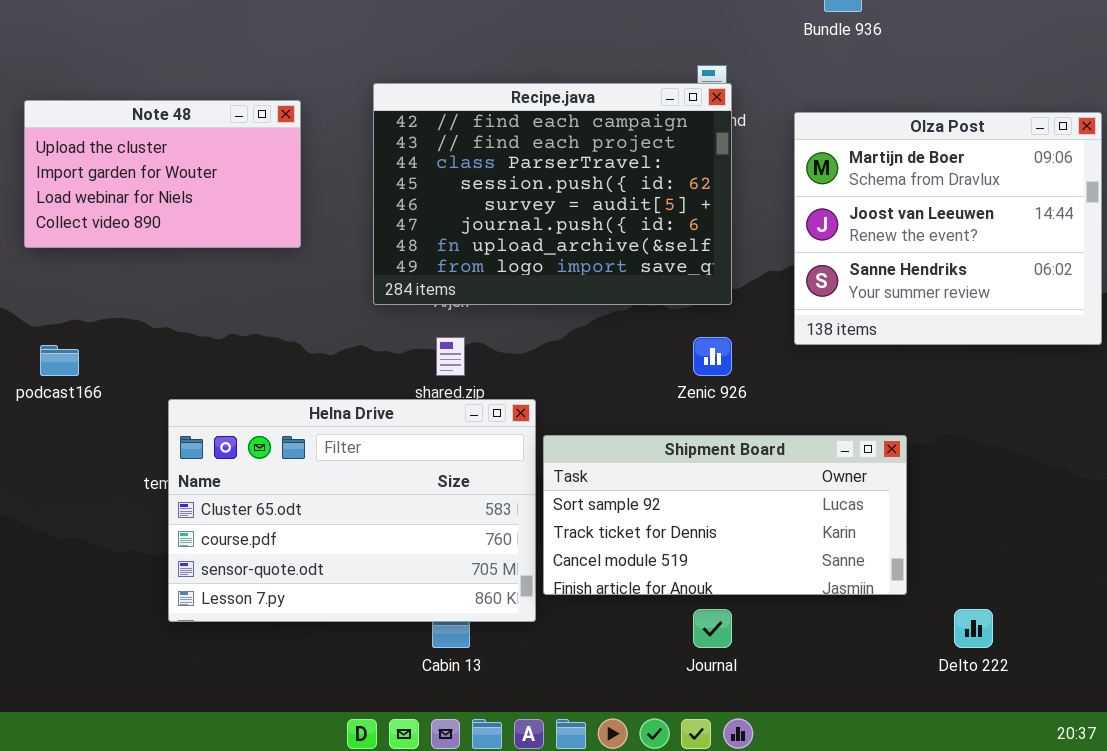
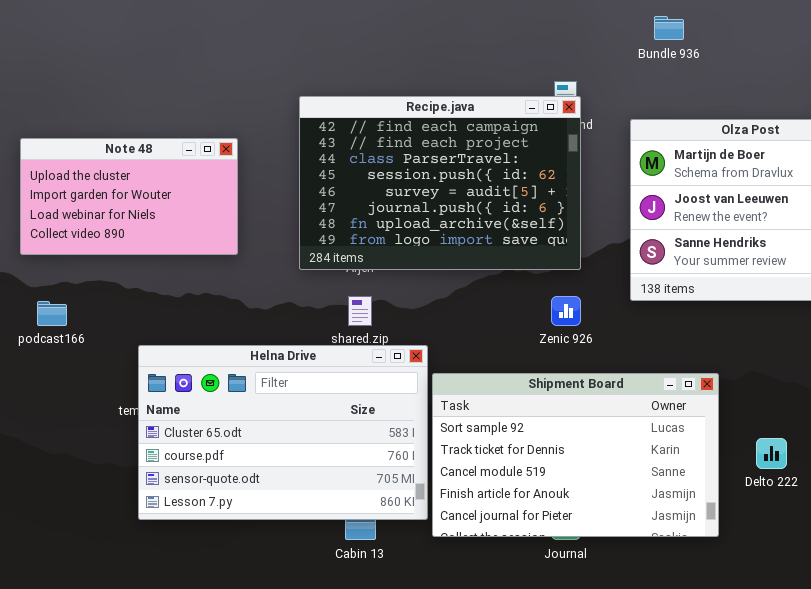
Note 48: [24,100,301,248] -> [20,138,238,255], moved
Shipment Board: [543,435,907,595] -> [432,373,719,537], resized
Delto 222: [954,609,993,648] -> [756,438,787,469], moved

